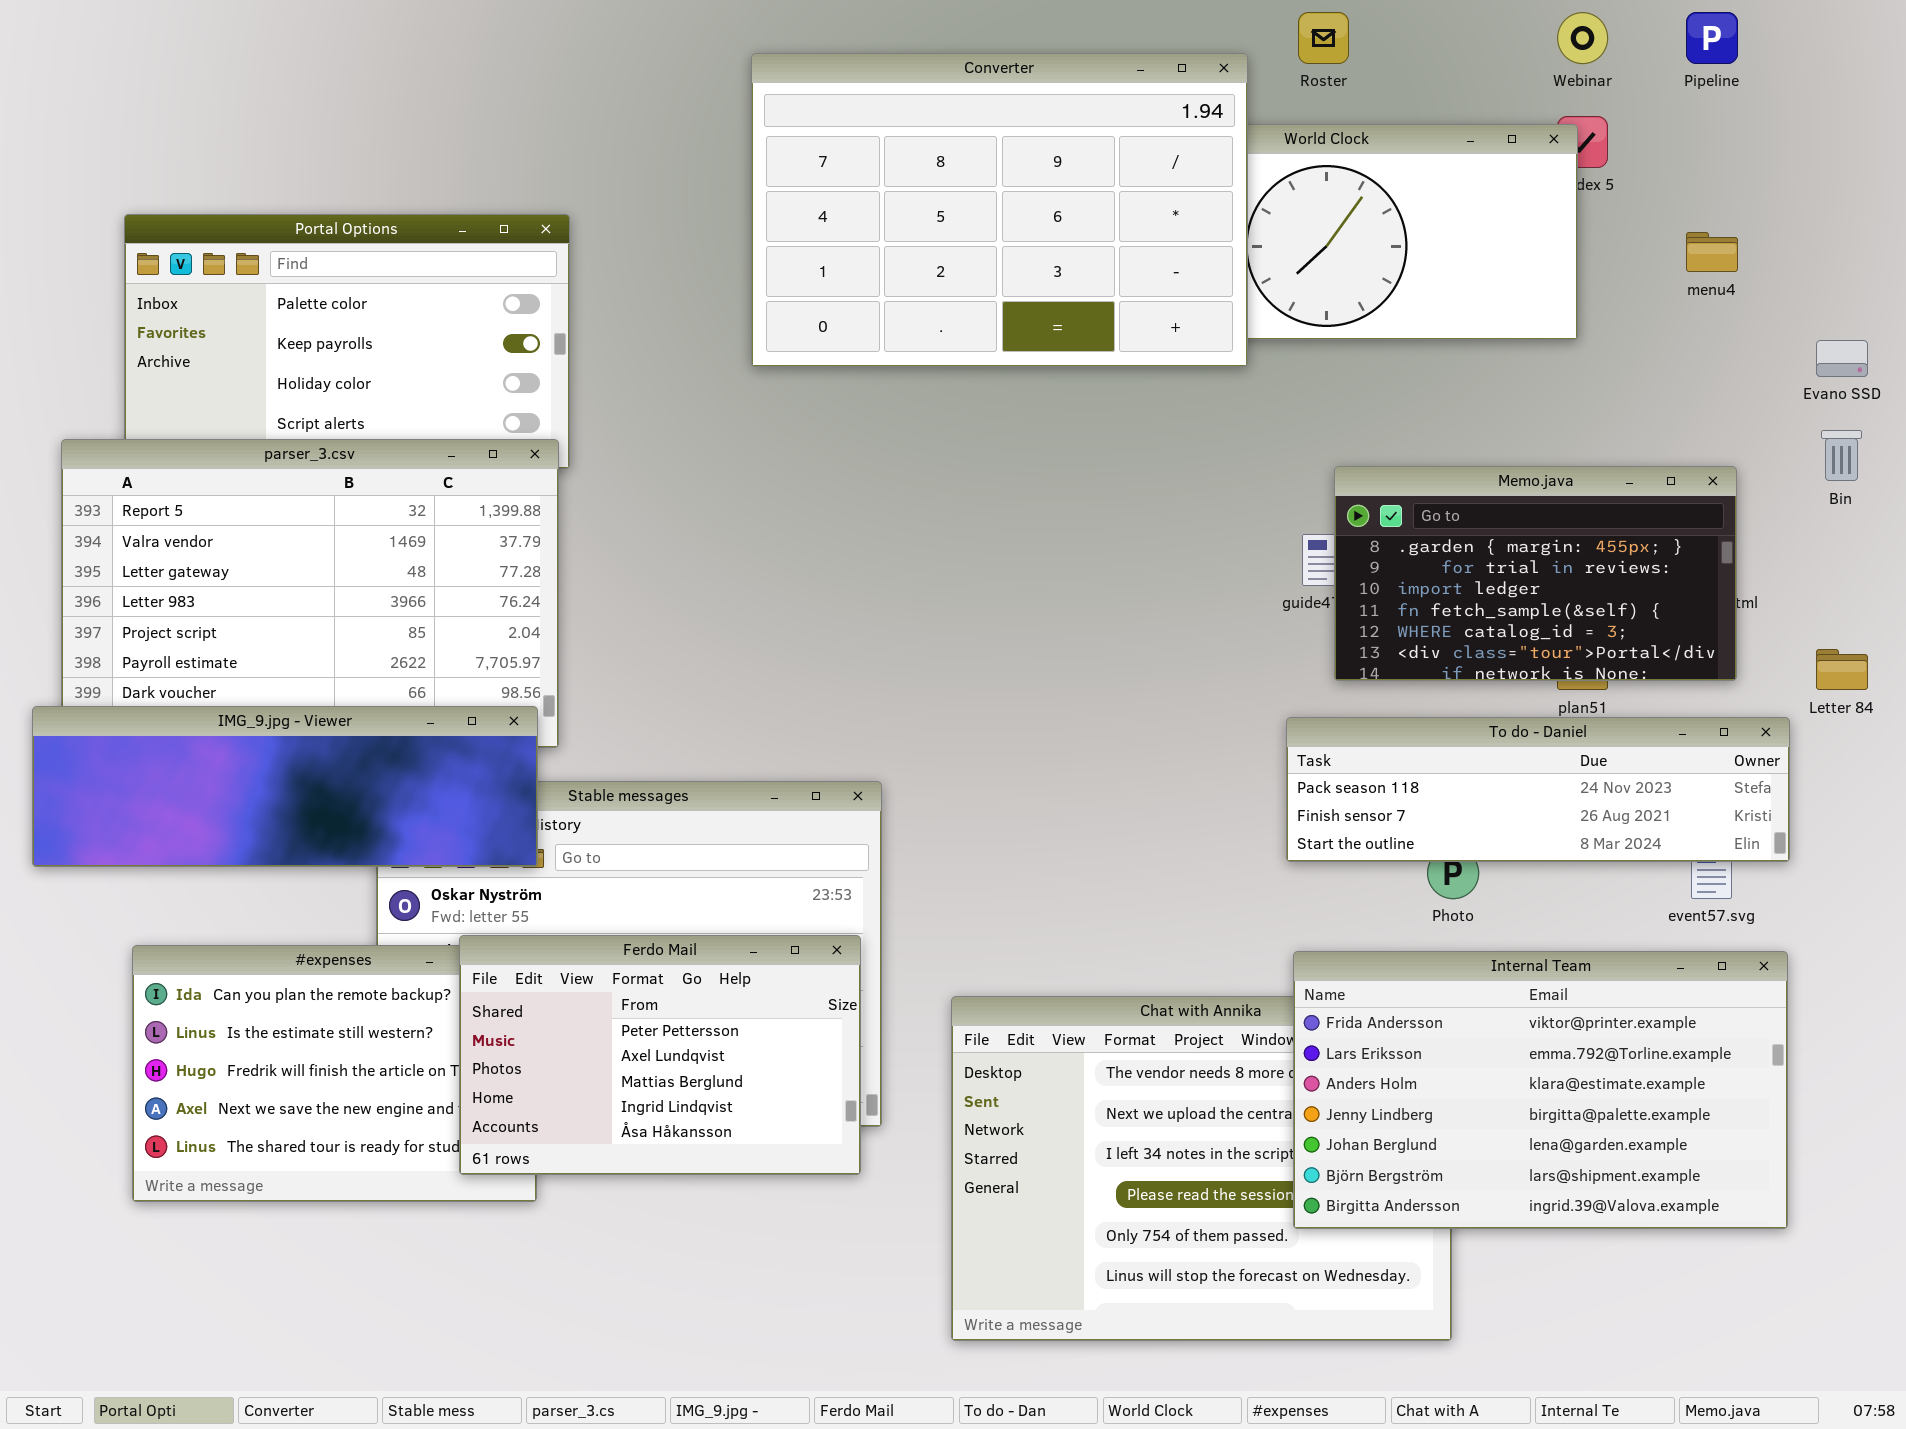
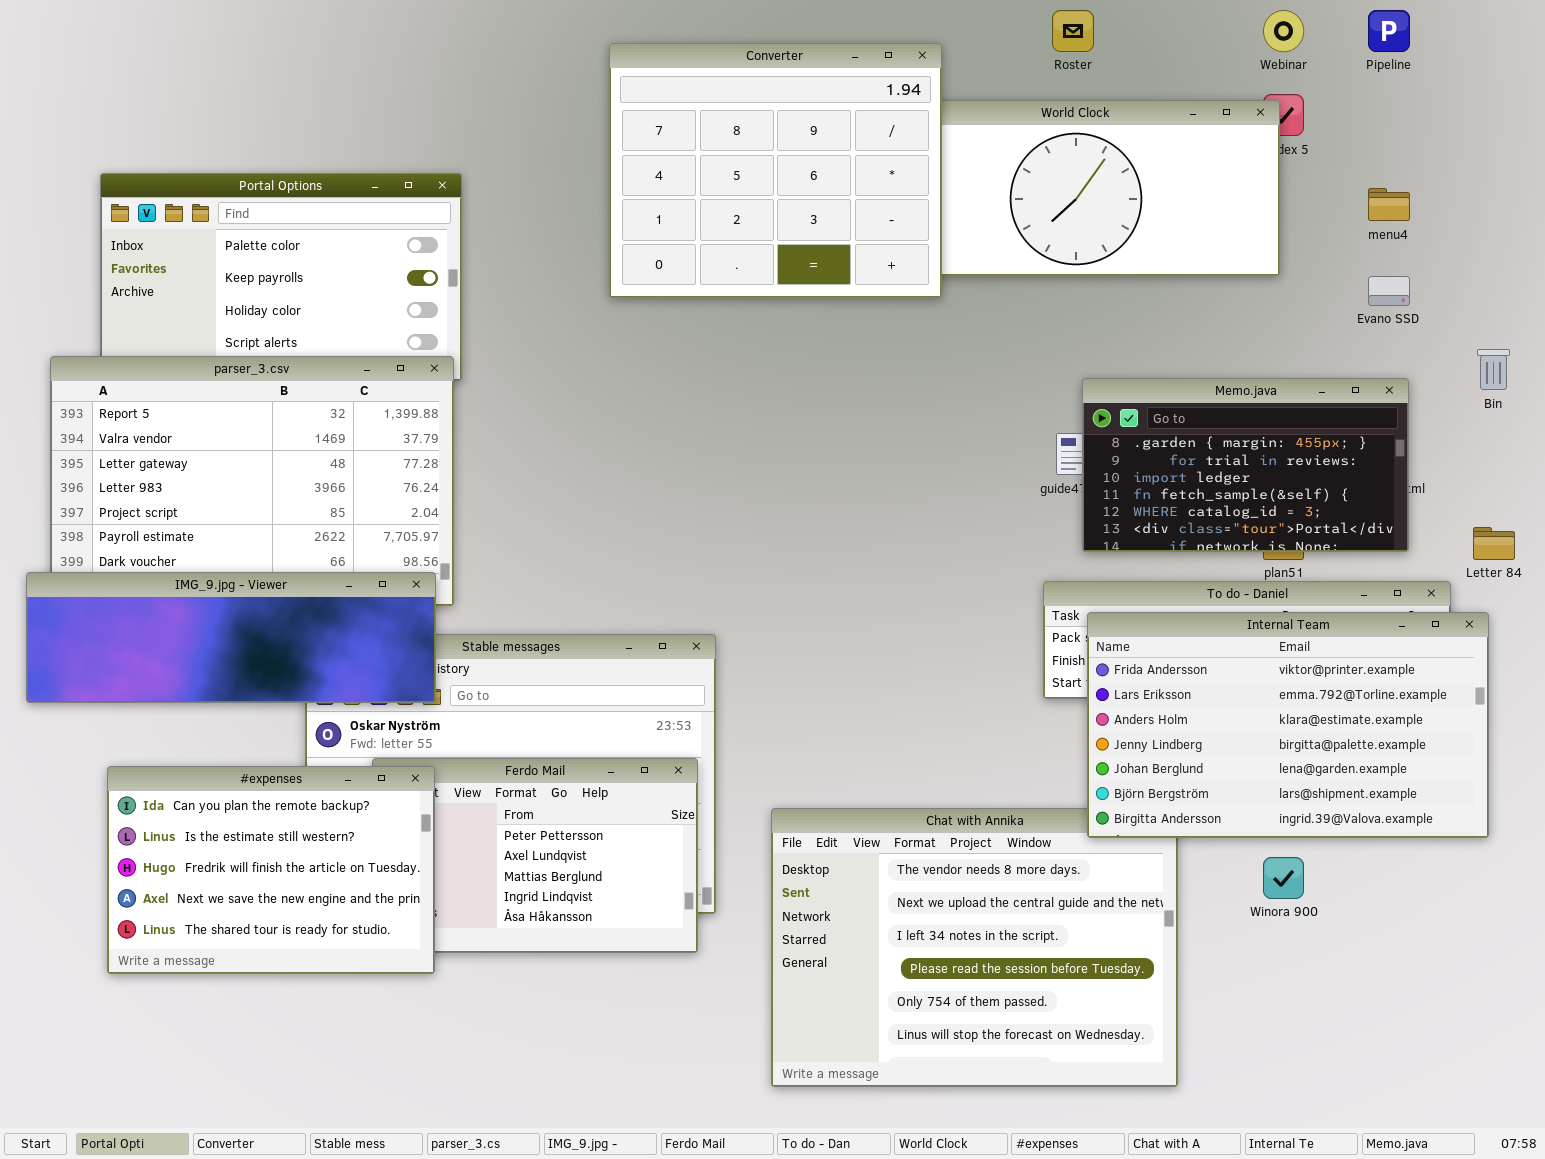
Converter: [751,53,1248,367] -> [609,43,942,298], resized
Evano SSD: [1816,340,1868,377] -> [1368,276,1410,306], moved
#expenses: [132,945,537,1202] -> [107,766,435,974], raised
Internal Team: [1293,951,1788,1229] -> [1087,612,1489,838], moved

